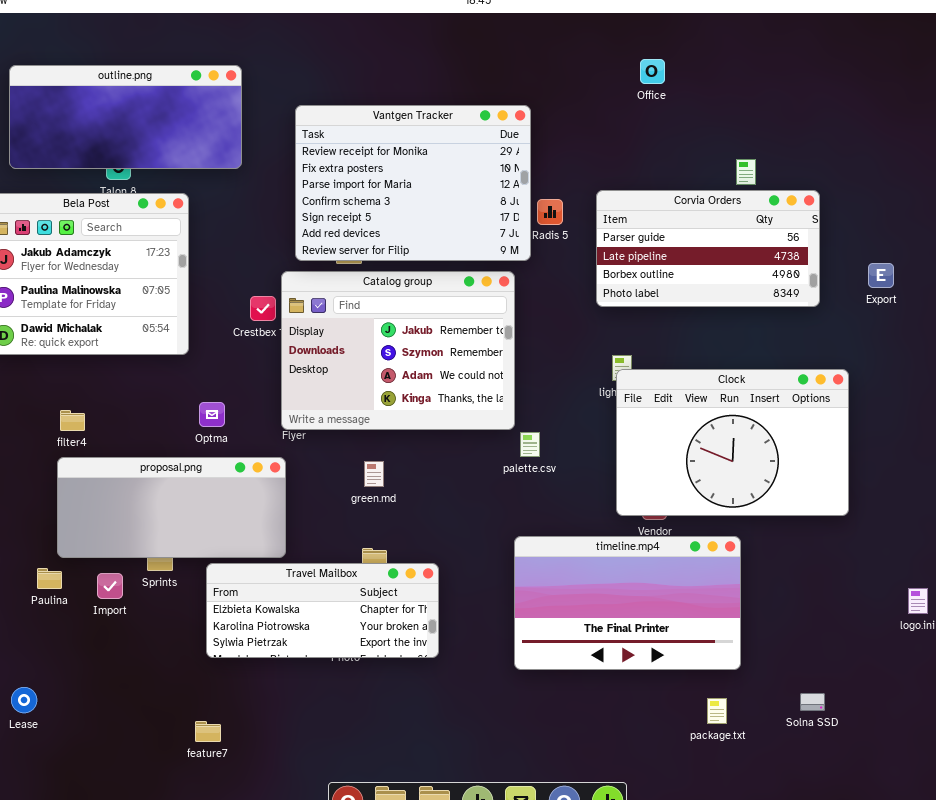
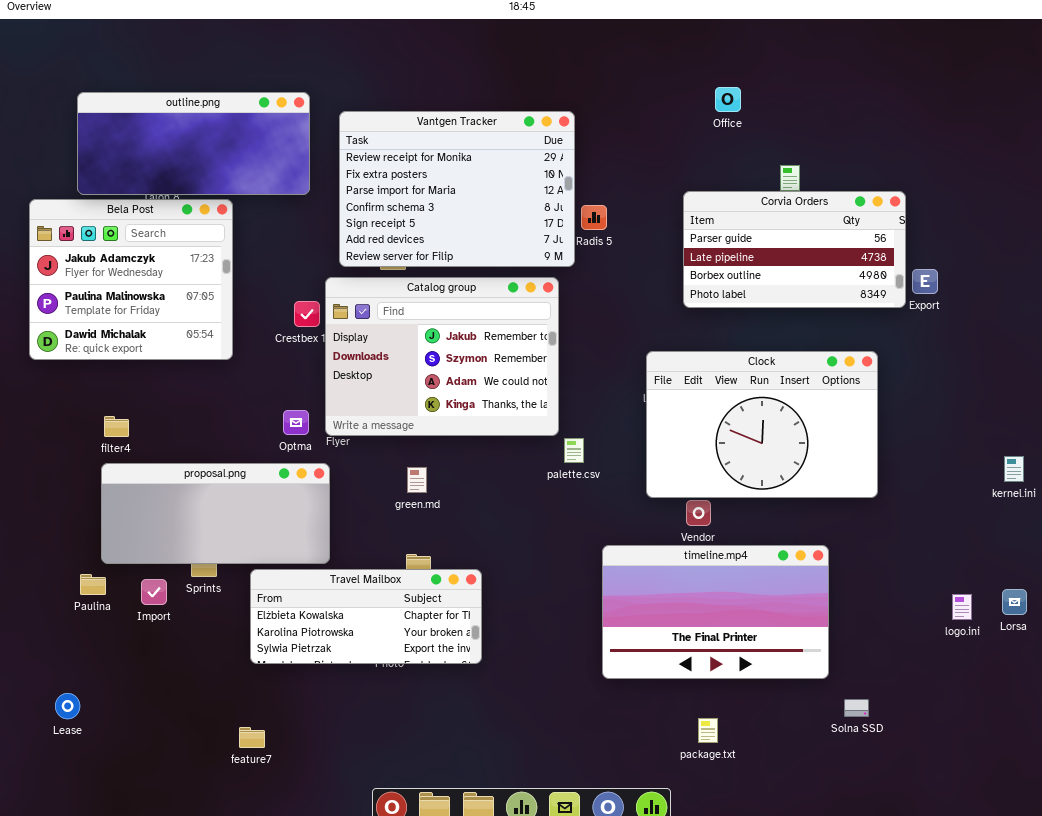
Office: [640,59,665,84] -> [715,87,741,112], moved
outline.png: [9,65,242,169] -> [77,92,310,195], moved
Corvia Orders: [596,190,820,307] -> [683,191,906,308], moved
Clock: [616,369,849,516] -> [646,351,878,498], moved
Optma: [199,402,225,427] -> [283,410,309,435], moved
timeline.mp4: [514,536,741,670] -> [602,545,829,679], moved
package.txt: [707,698,727,724] -> [698,718,718,743], moved

